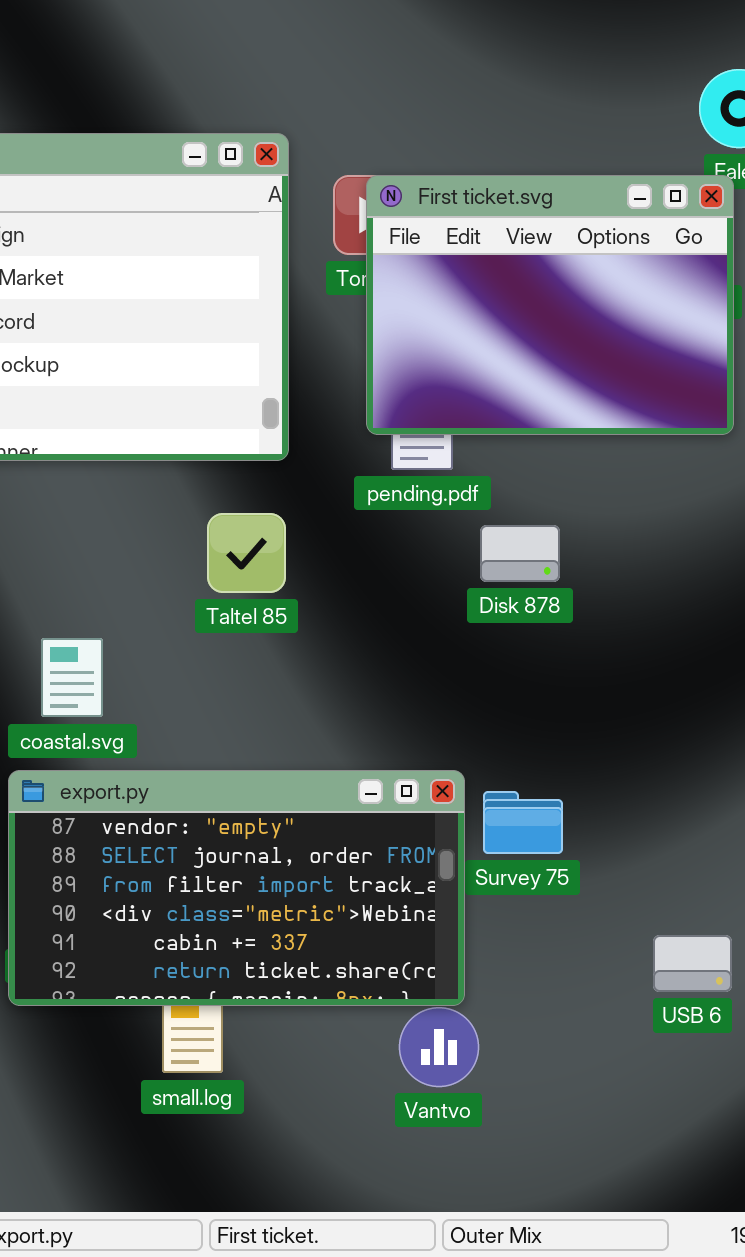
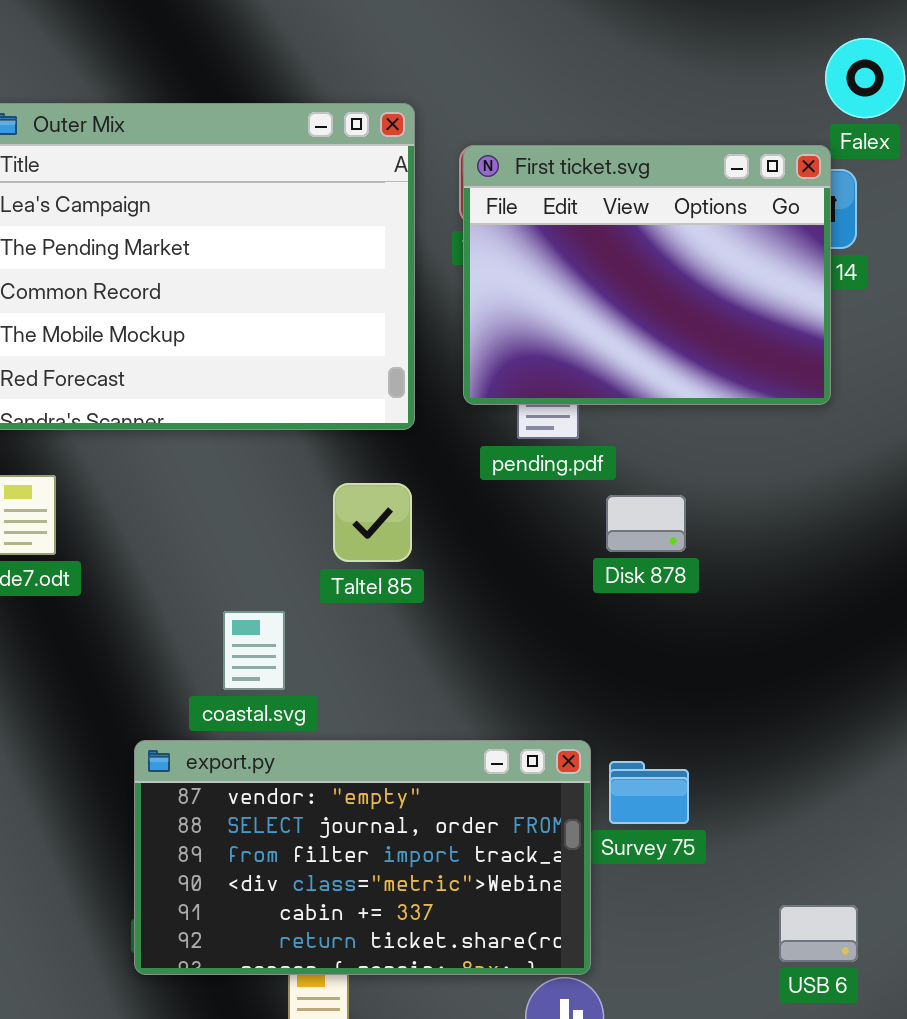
First ticket.svg: [366,175,734,435] -> [463,145,831,405], moved
coastal.svg: [41,638,103,717] -> [223,611,285,690], moved

